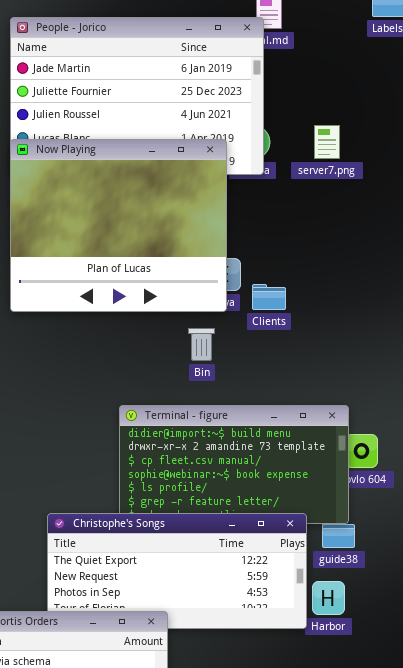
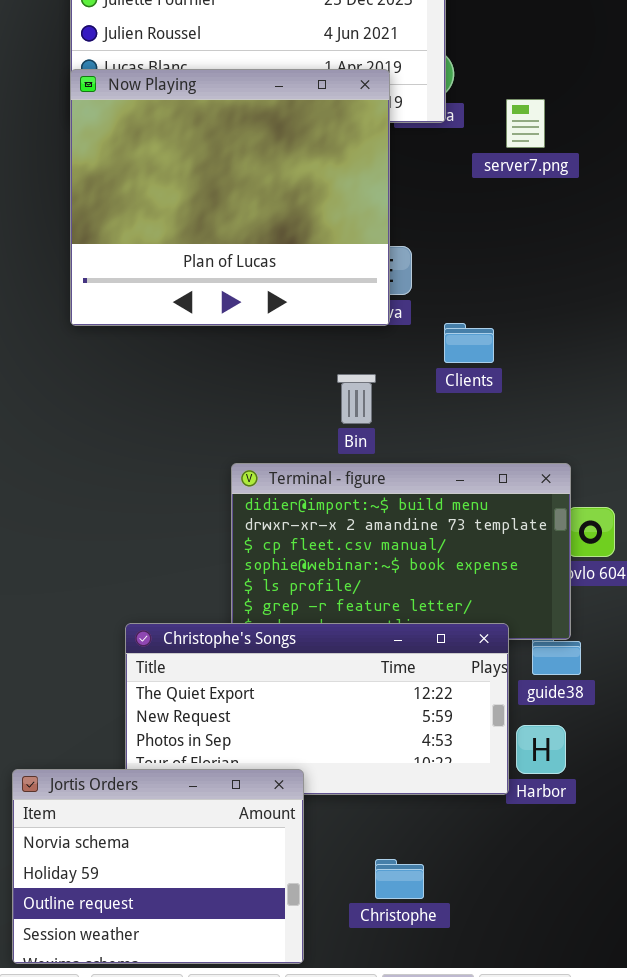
server7.png: [314,125,340,159] -> [506,99,545,148], moved
Clients: [252,284,286,310] -> [444,323,494,363], moved
Bin: [188,328,215,361] -> [337,374,376,424], moved

